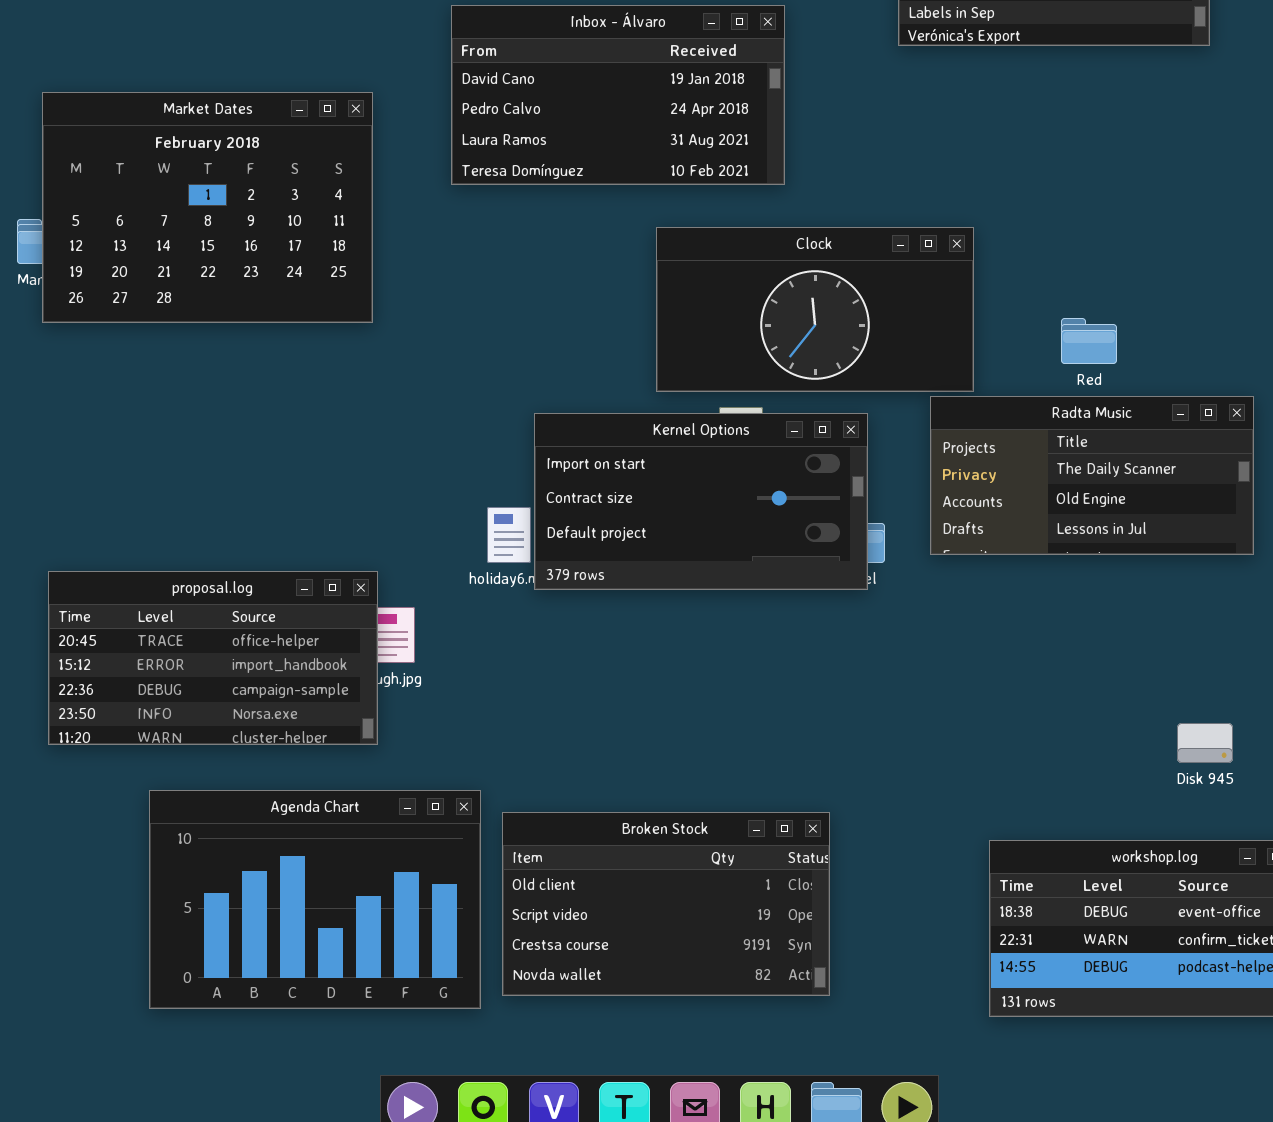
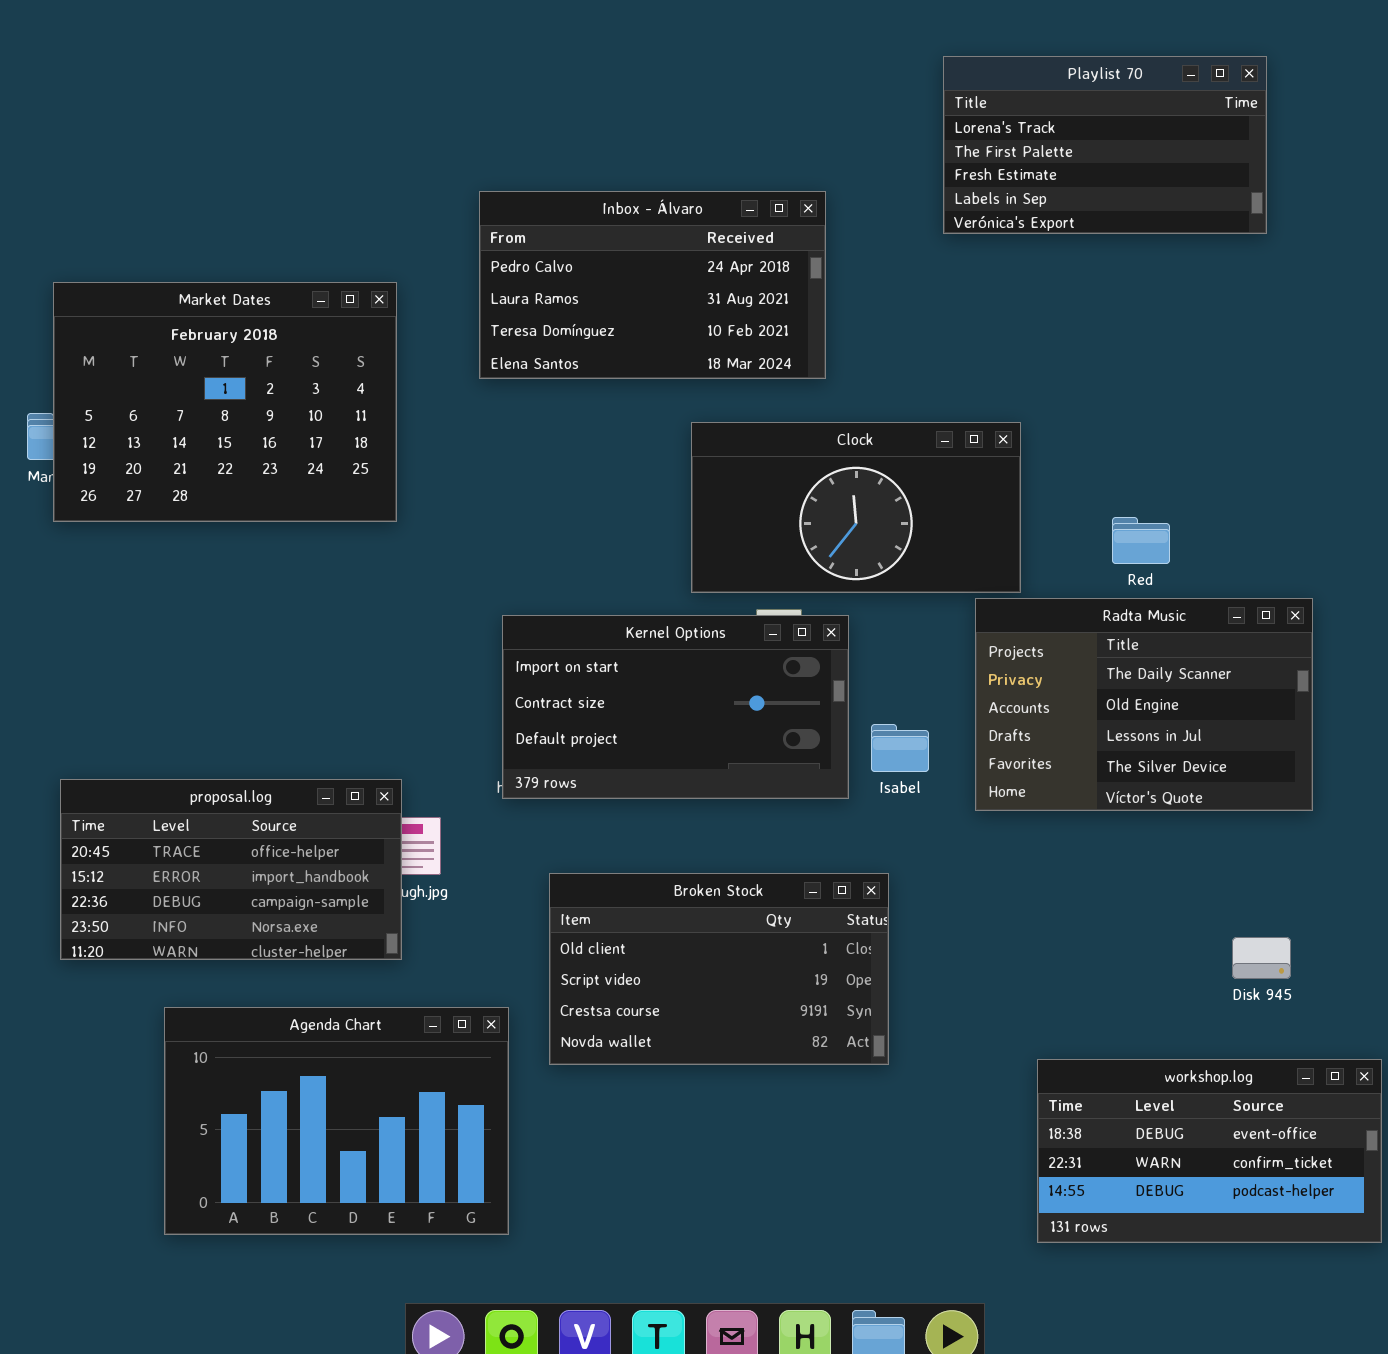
Inbox - Álvaro: [451,5,785,185] -> [479,191,826,379], scrolled down 1 row
Radta Music: [930,396,1254,555] -> [975,598,1313,811], resized
Kernel Options: [534,413,868,590] -> [502,615,849,799], moved
Broken Stock: [502,812,830,996] -> [549,873,889,1065], moved

